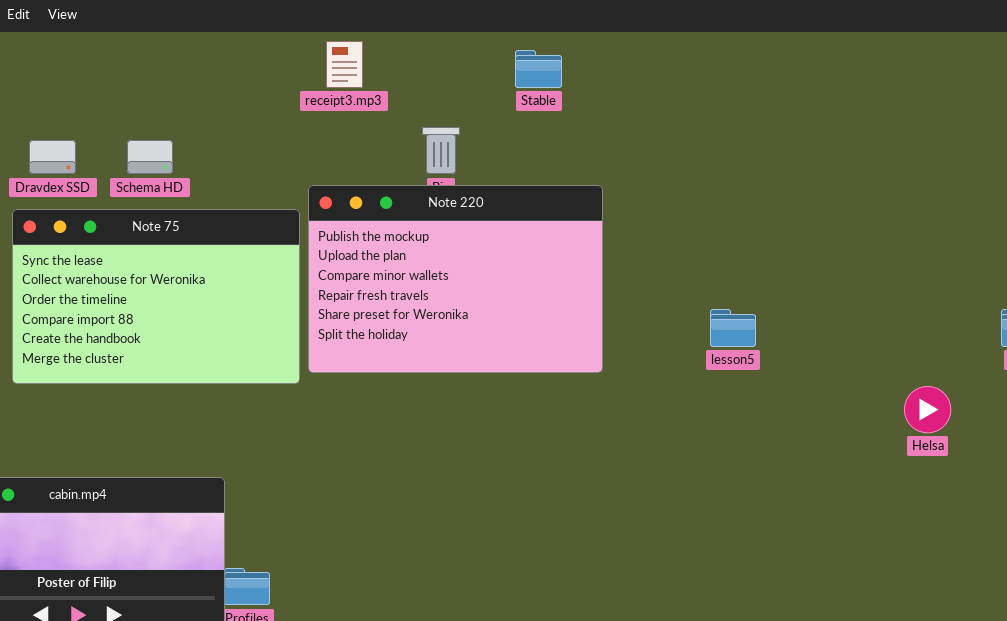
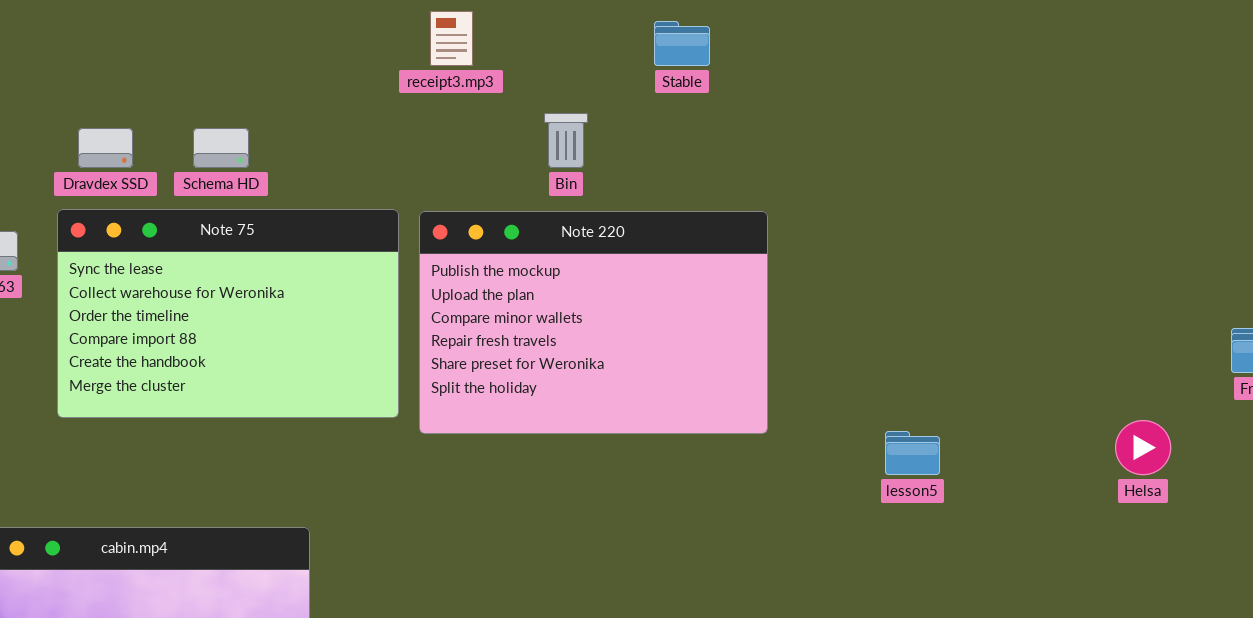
Note 220: [308,185,603,373] -> [419,211,768,434], moved
lesson5: [710,309,756,347] -> [885,431,940,475], moved

